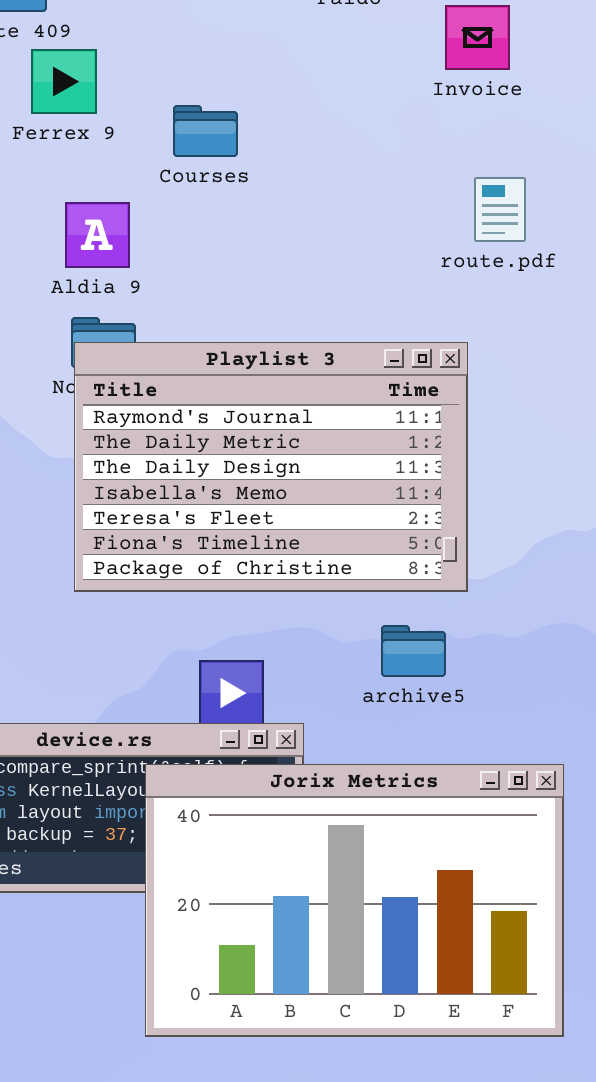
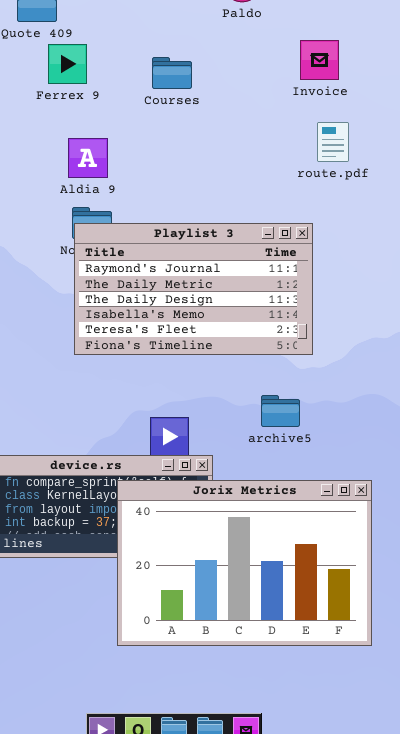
Invoice: [445,5,510,70] -> [300,40,339,80], moved
Courses: [173,105,238,157] -> [152,57,192,89], moved
Playlist 3: [74,342,468,592] -> [74,223,313,355], resized

